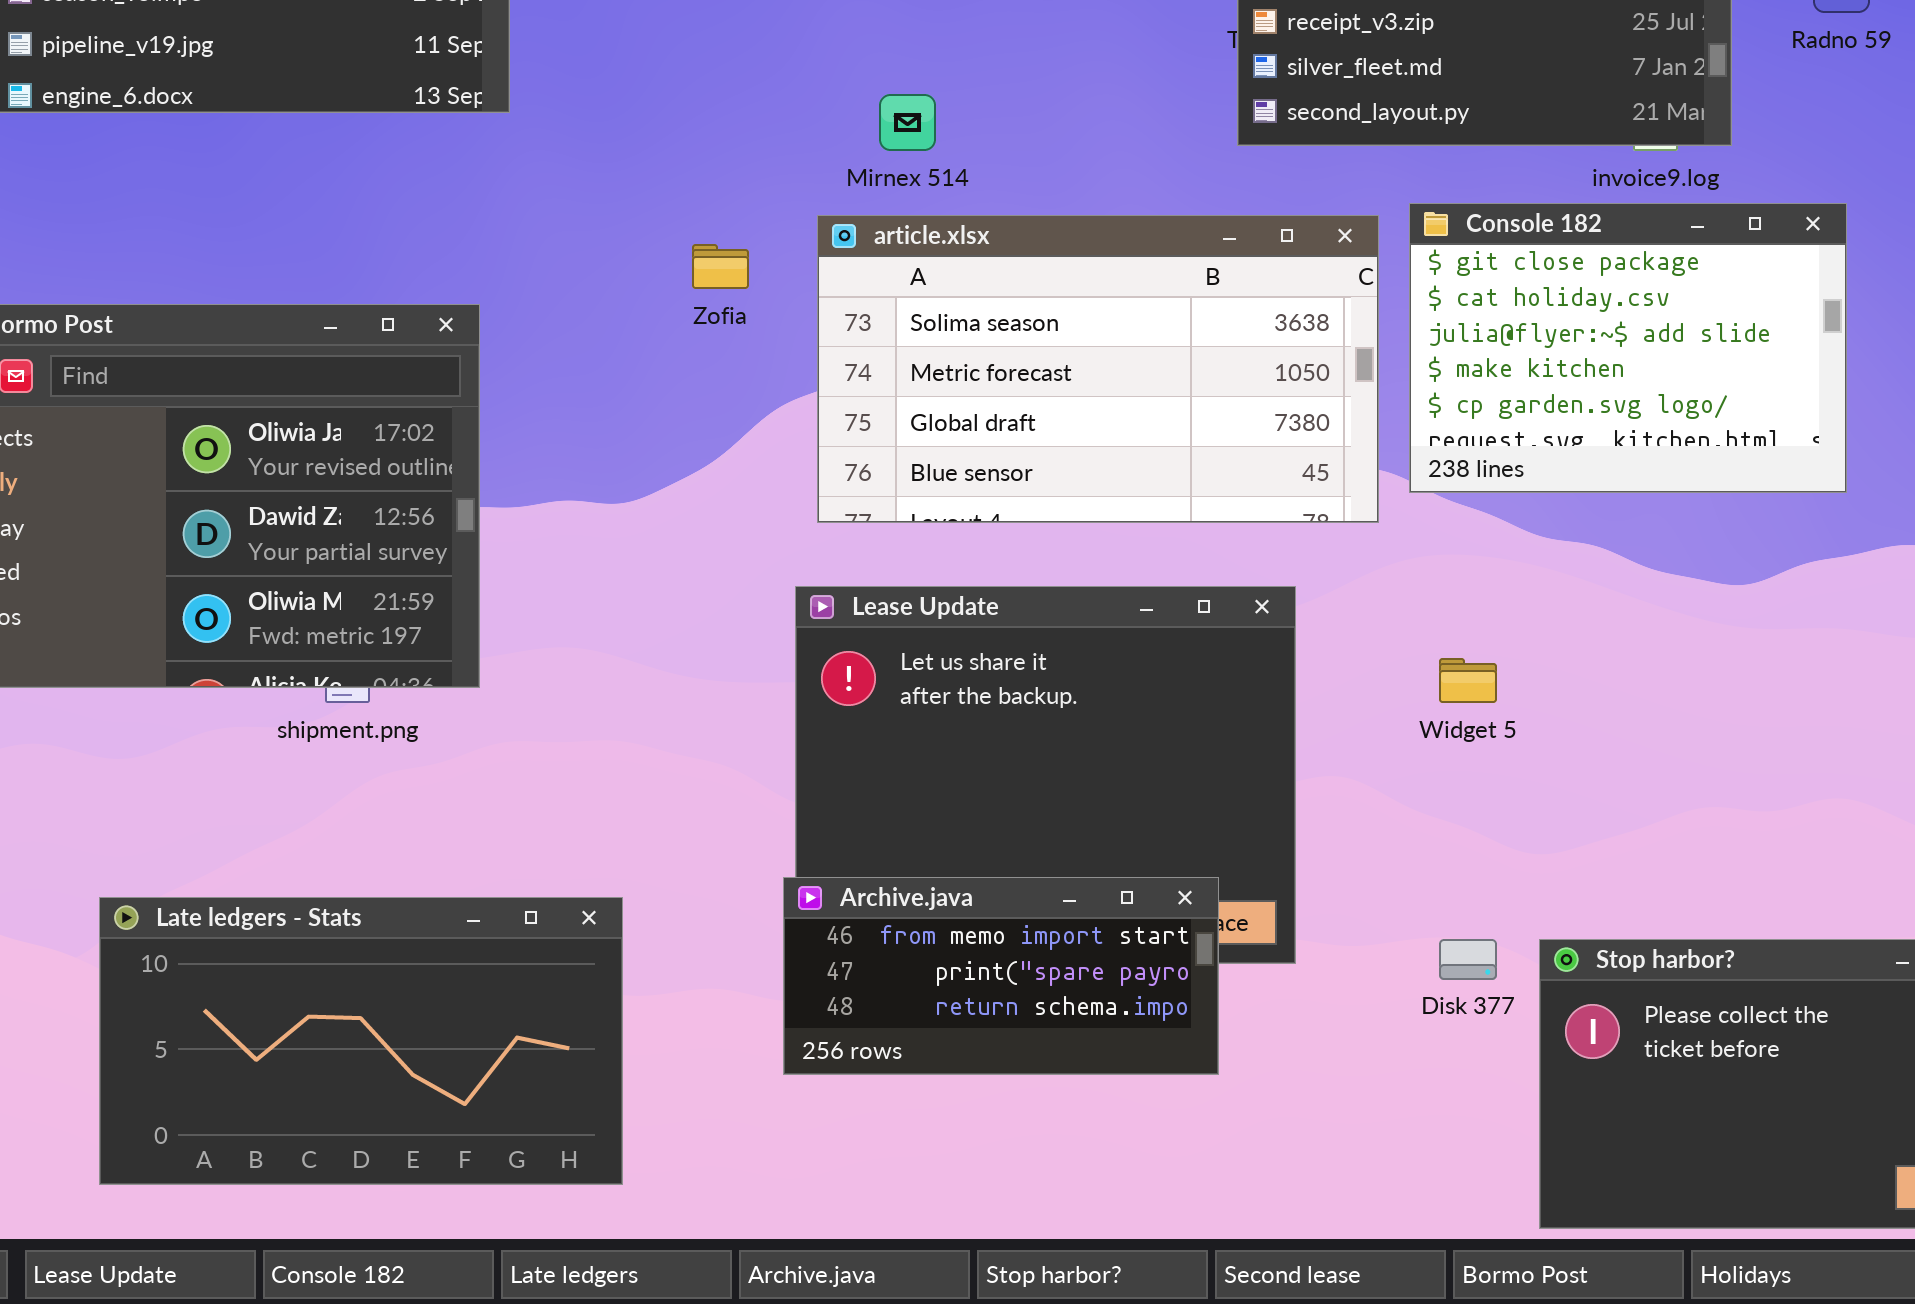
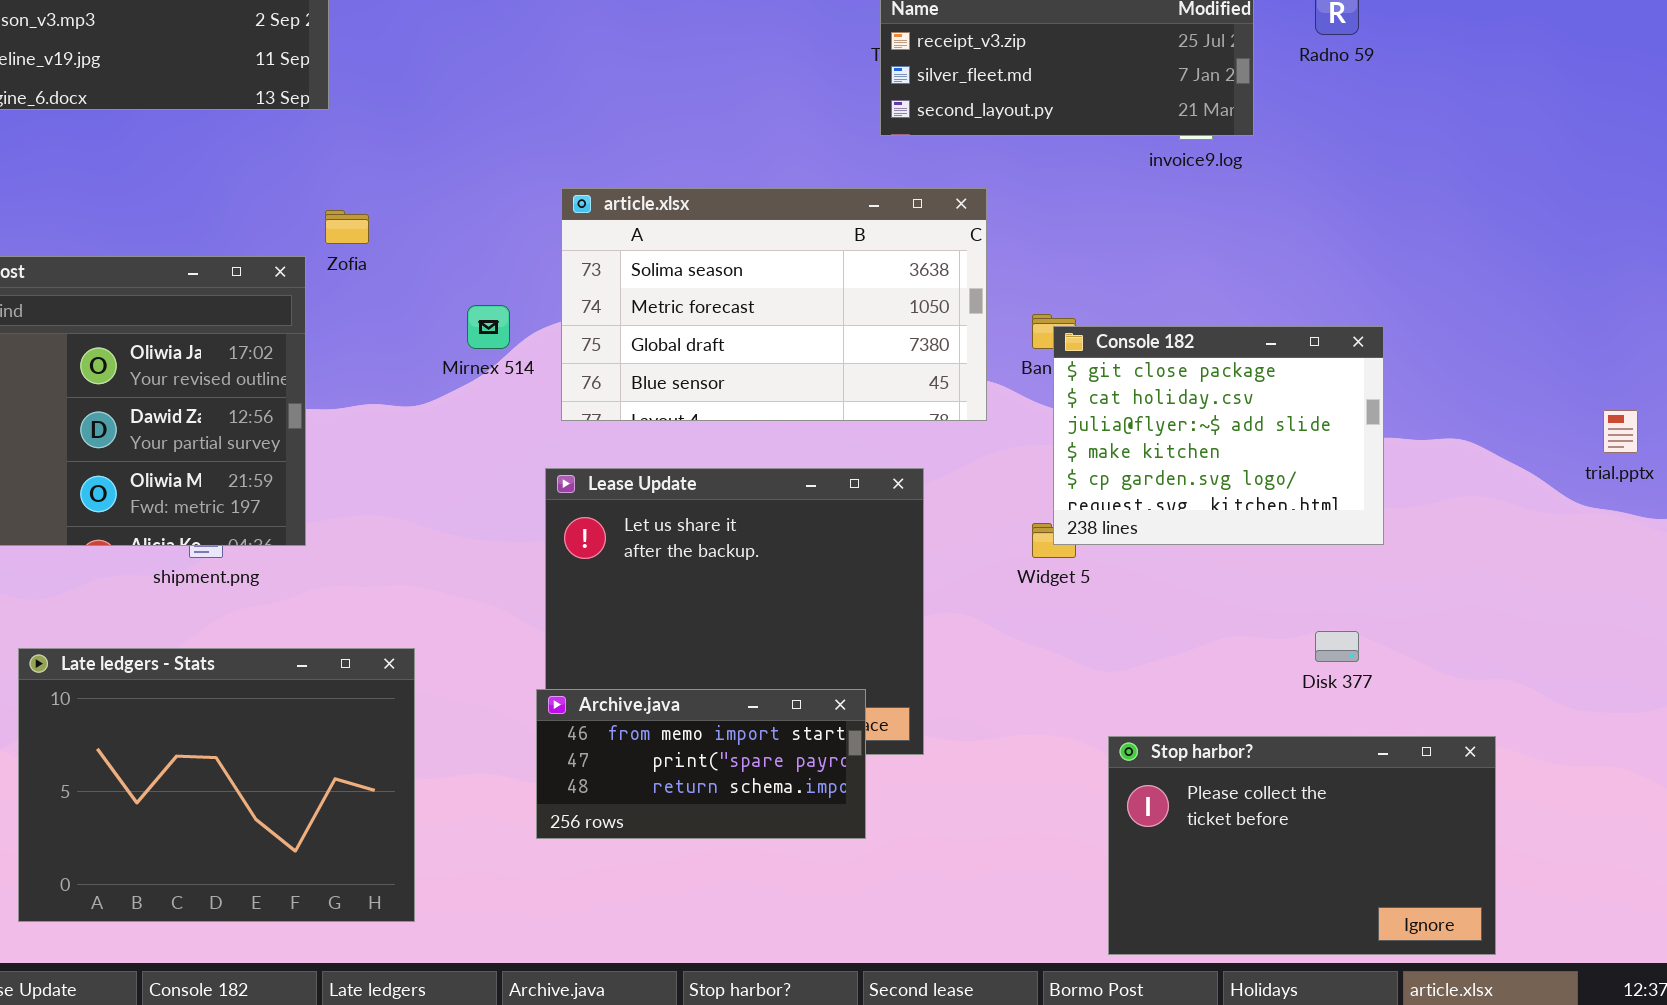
Mirnex 514: [879,94,936,151] -> [467,305,510,349], moved
Console 182: [1409,203,1847,493] -> [1053,326,1384,545], moved
Zofia: [692,244,749,289] -> [325,210,369,244], moved
Late ledgers - Stats: [99,897,623,1185] -> [18,648,415,922], resized
Disk 377: [1439,939,1497,980] -> [1315,631,1359,662], moved

